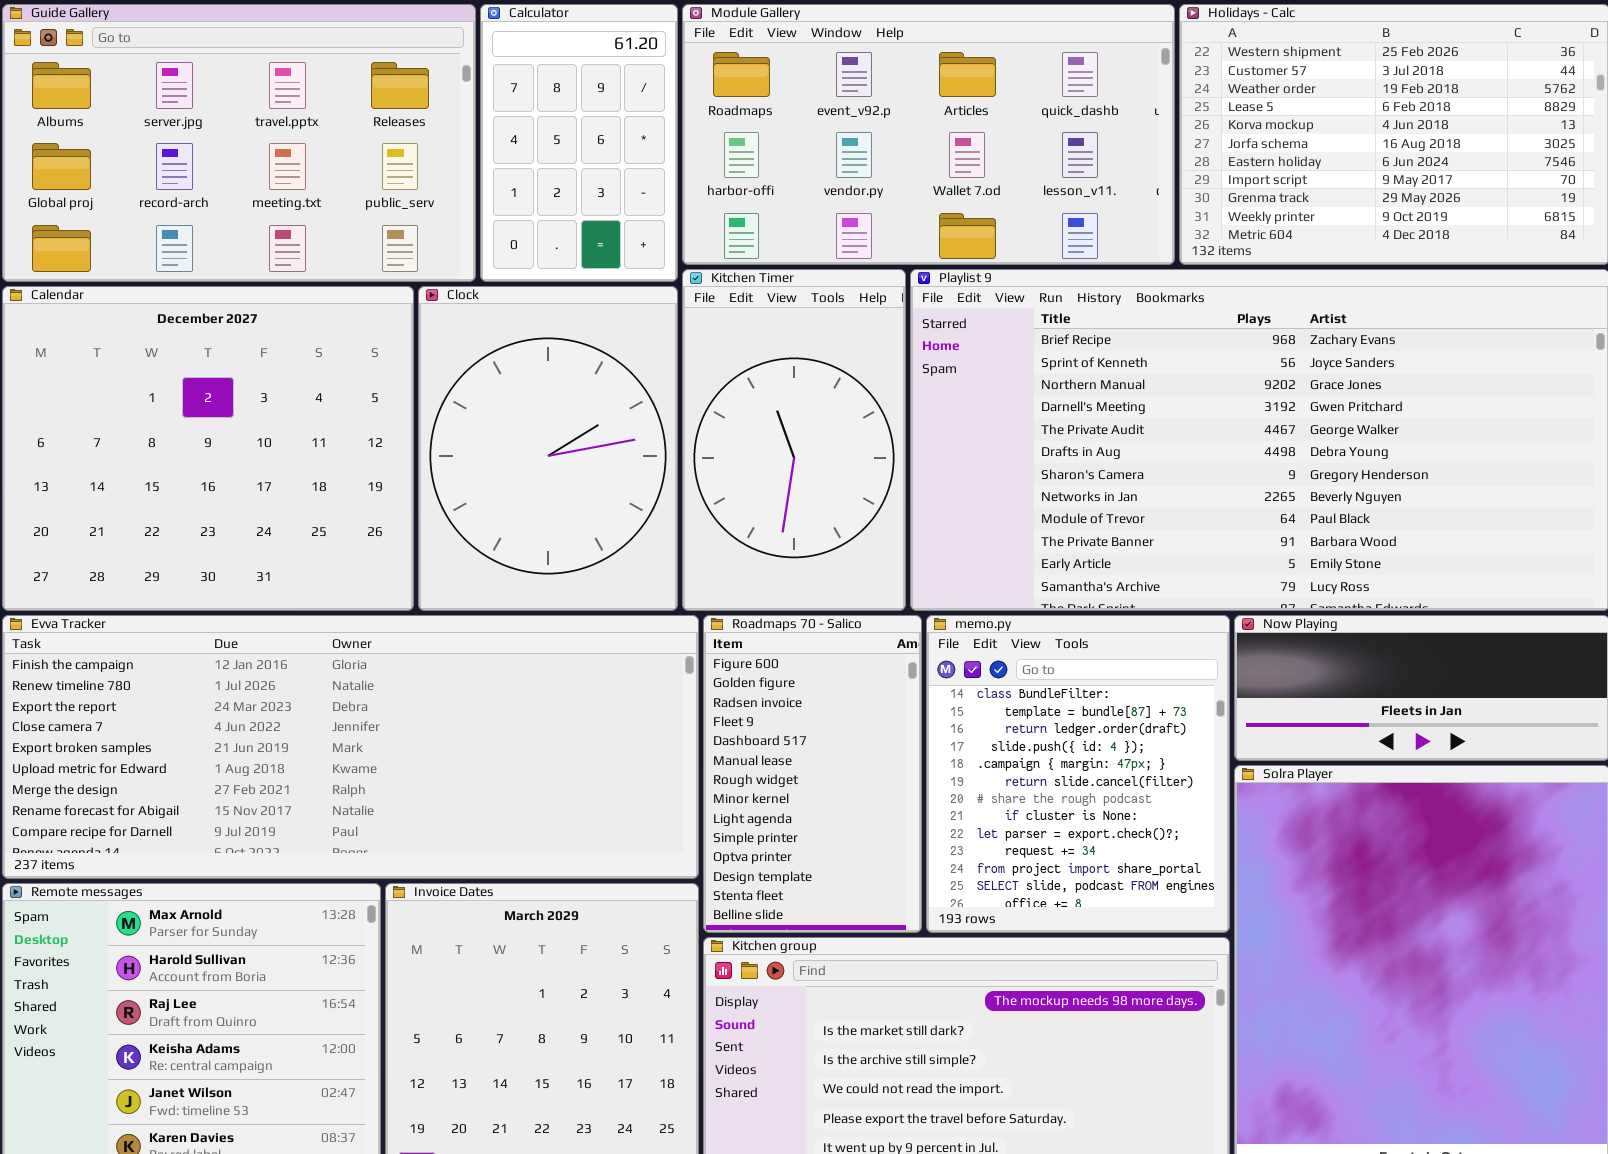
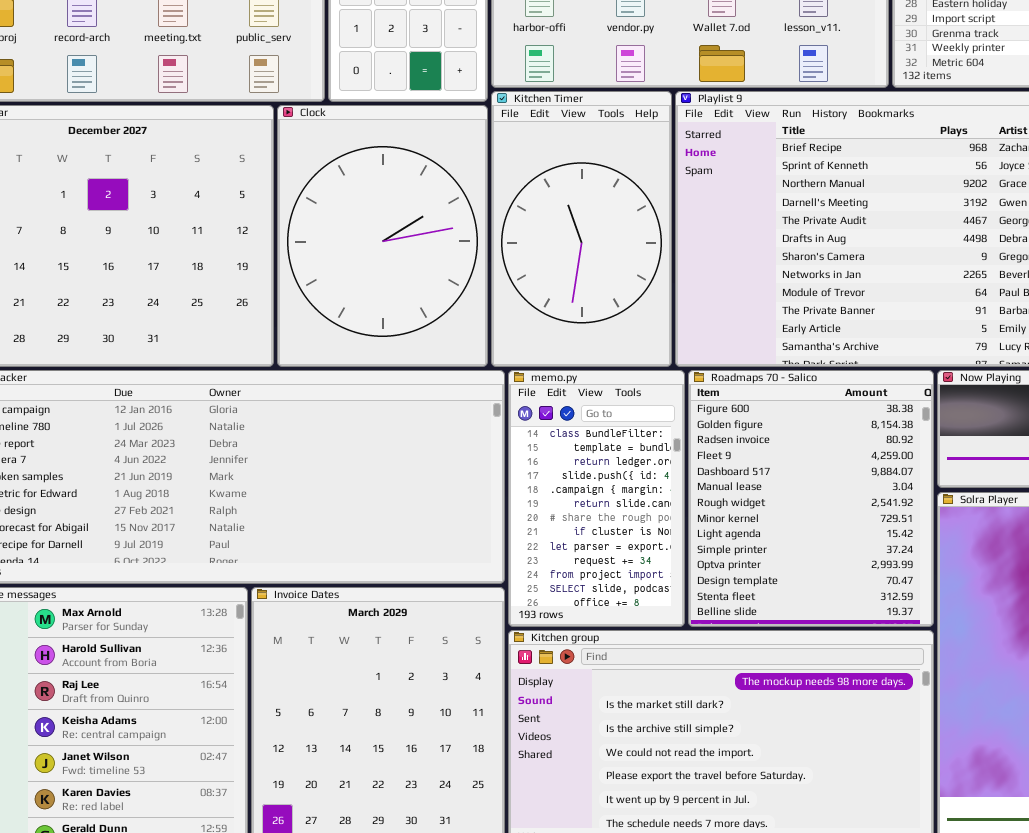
Roadmaps 70 - Salico: [703,615,922,933] -> [688,370,934,627], moved, resized
memo.py: [926,615,1230,933] -> [508,370,685,627], moved, resized

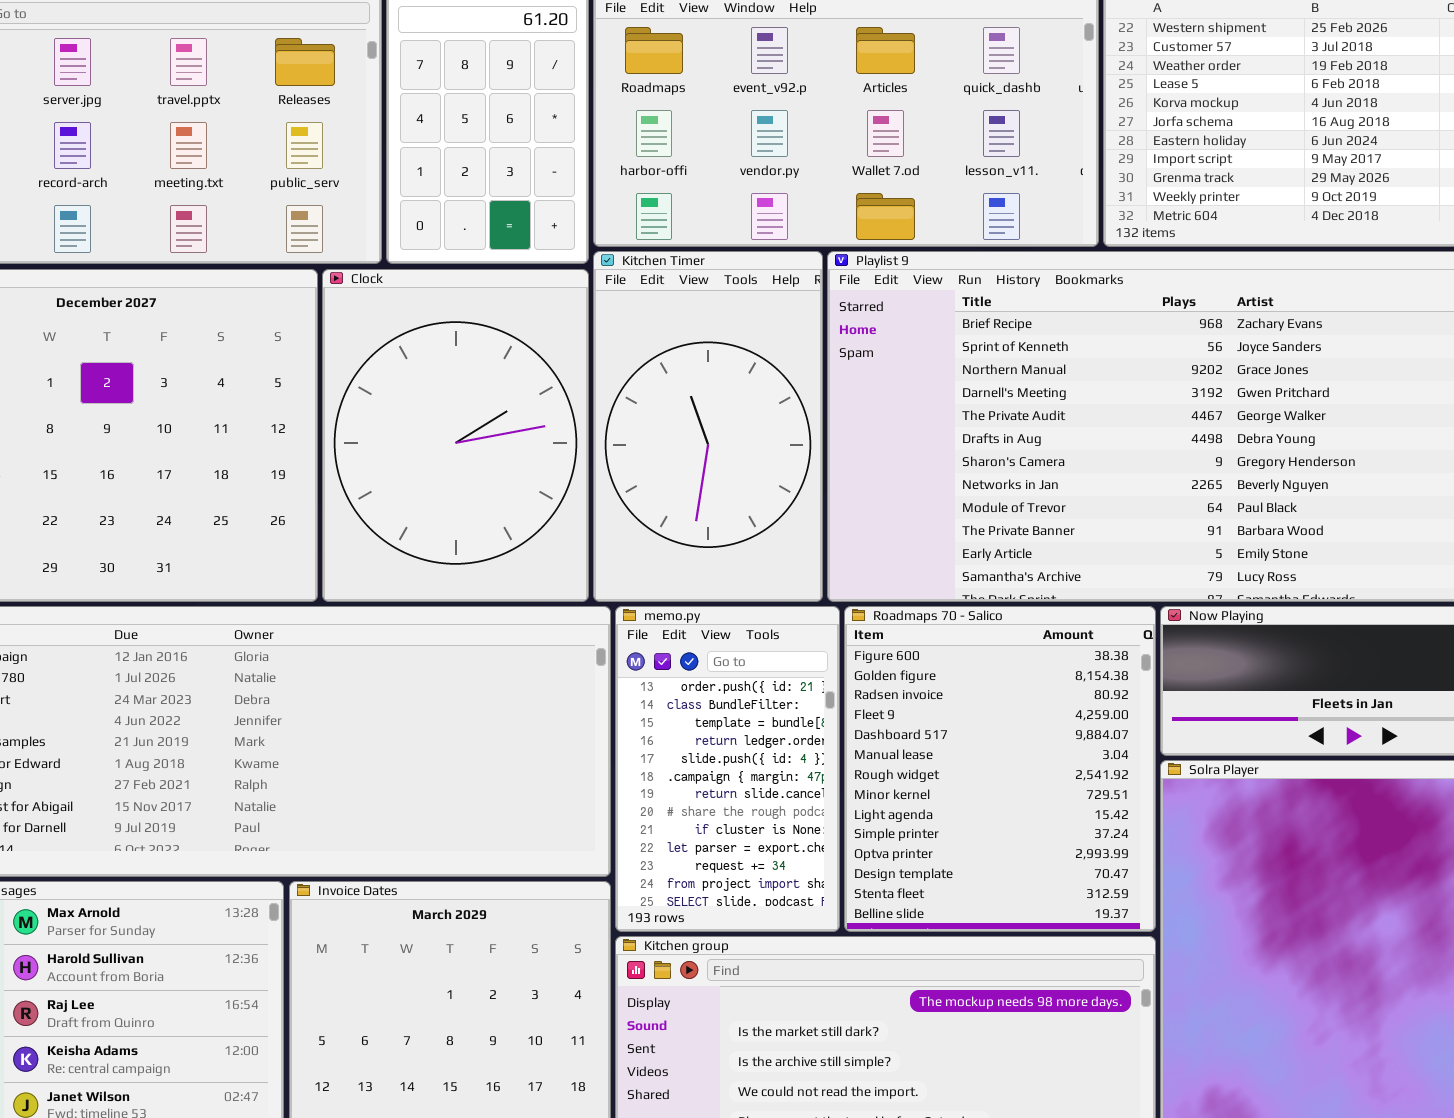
memo.py: [508,370,685,627] -> [615,606,840,932], scrolled up 1 row

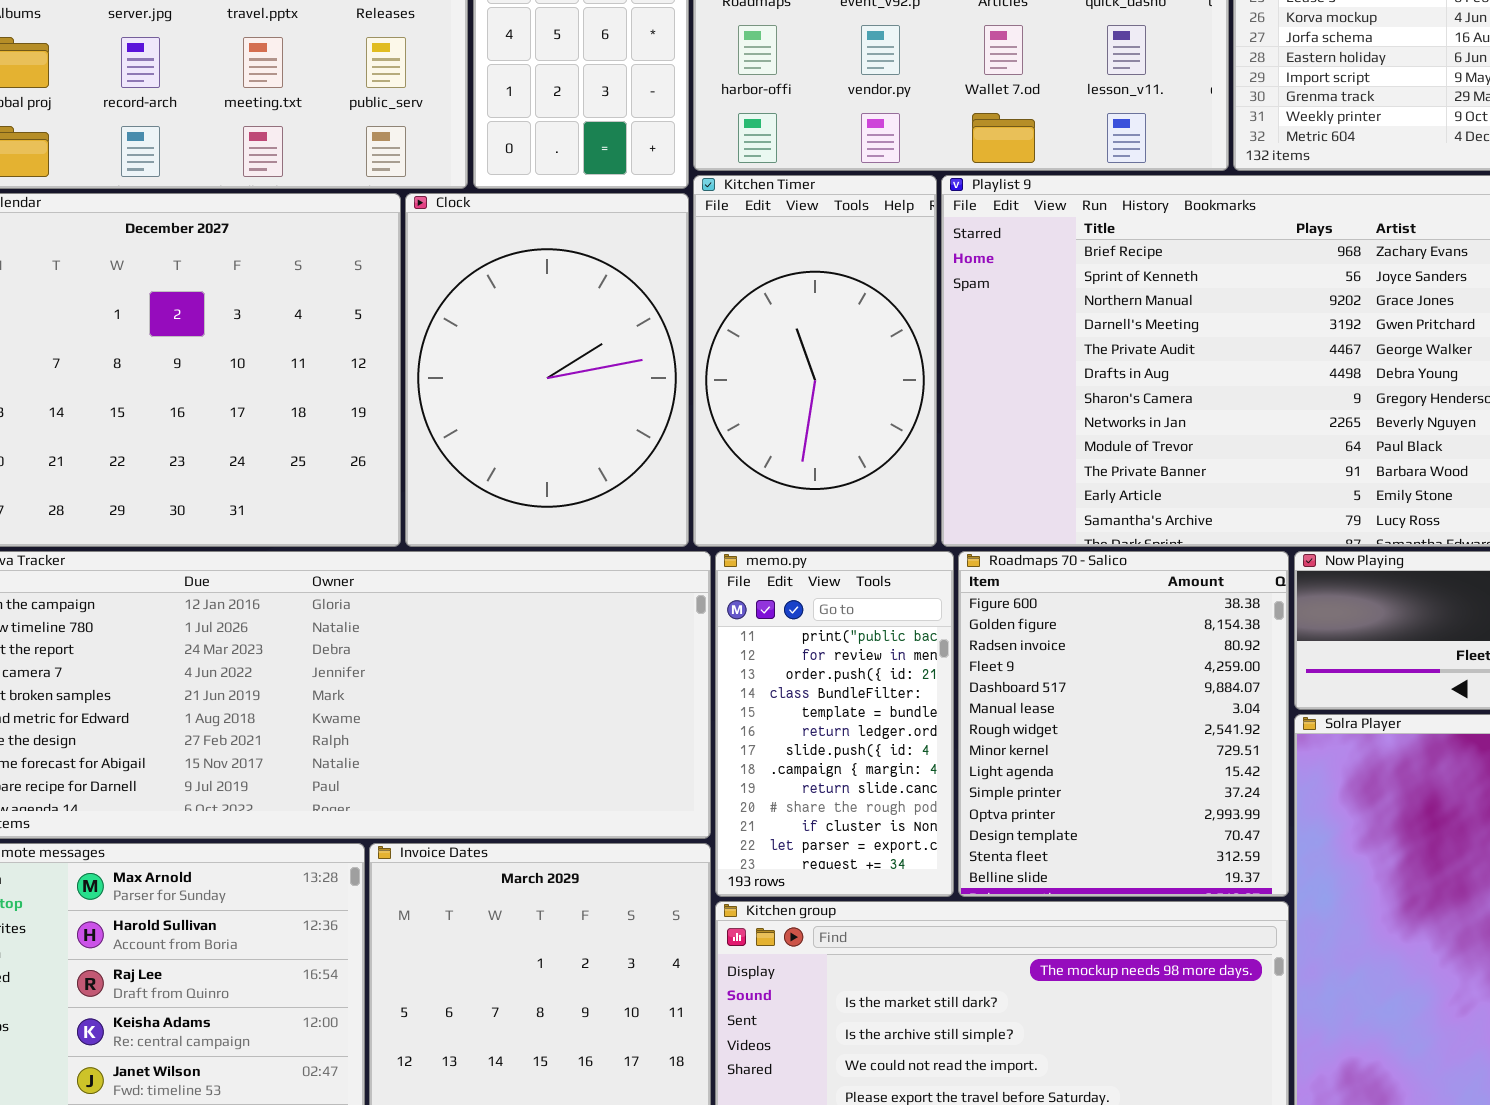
memo.py: [615,606,840,932] -> [715,551,954,897], scrolled up 2 rows

